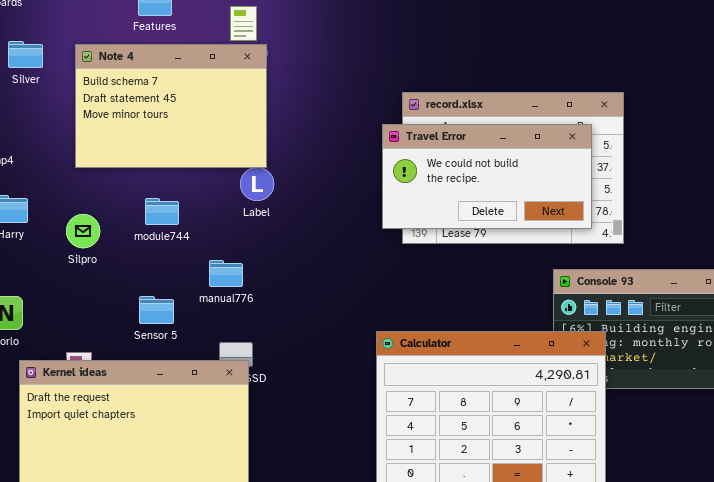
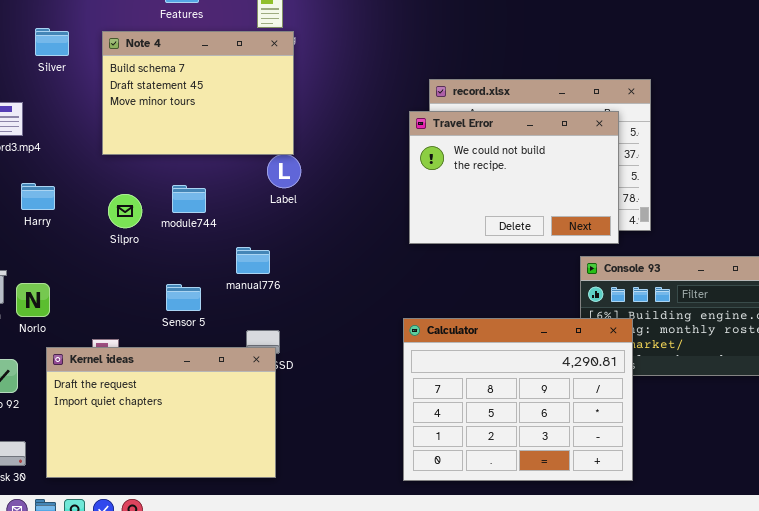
Travel Error: [382,124,592,229] -> [409,111,619,244], resized
Silpro: [66,214,100,248] -> [108,194,142,228], moved

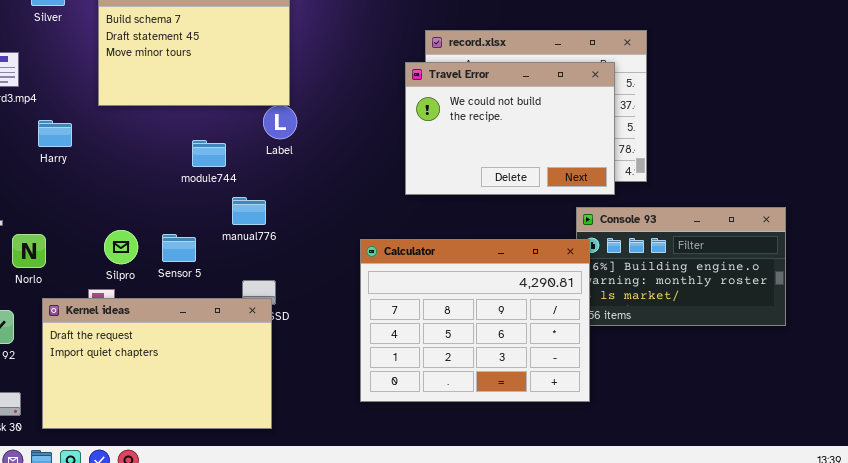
Harry: [21,183,55,210] -> [38,120,72,147], moved
module744: [172,185,206,213] -> [192,140,226,167], moved
Silpro: [108,194,142,228] -> [104,230,138,264], moved
Calculator: [403,318,633,481] -> [360,239,590,402], moved

